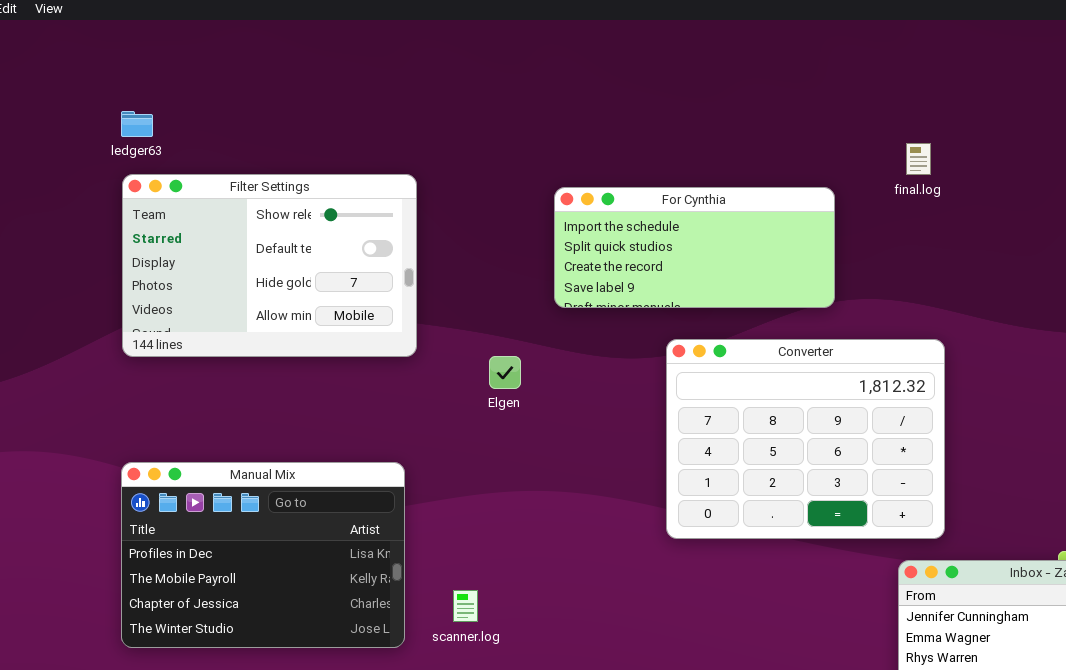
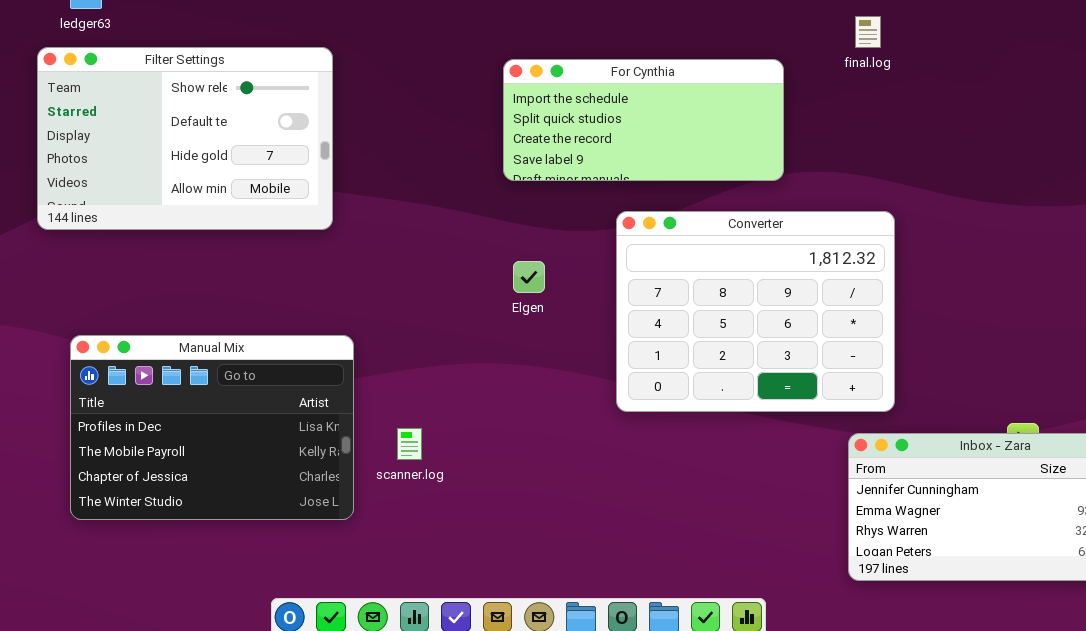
Filter Settings: [122,174,417,357] -> [37,47,333,230], moved
Elgen: [489,356,521,389] -> [513,261,545,293], moved
scanner.log: [453,590,478,622] -> [397,428,422,460], moved

